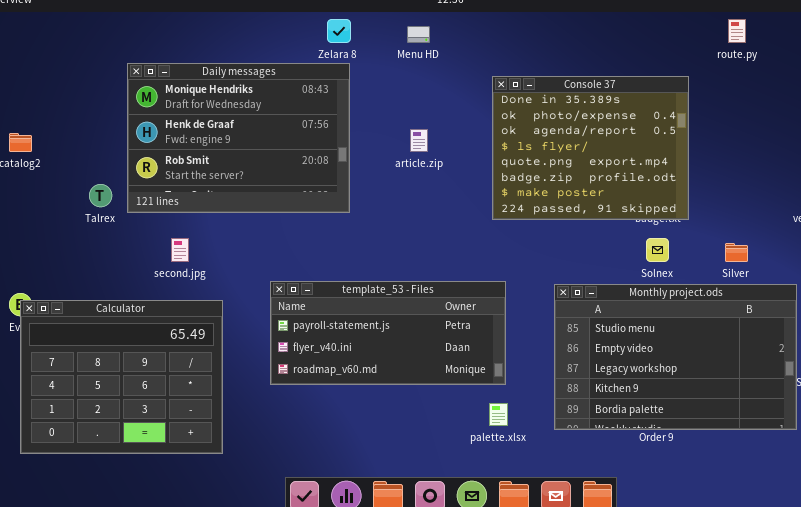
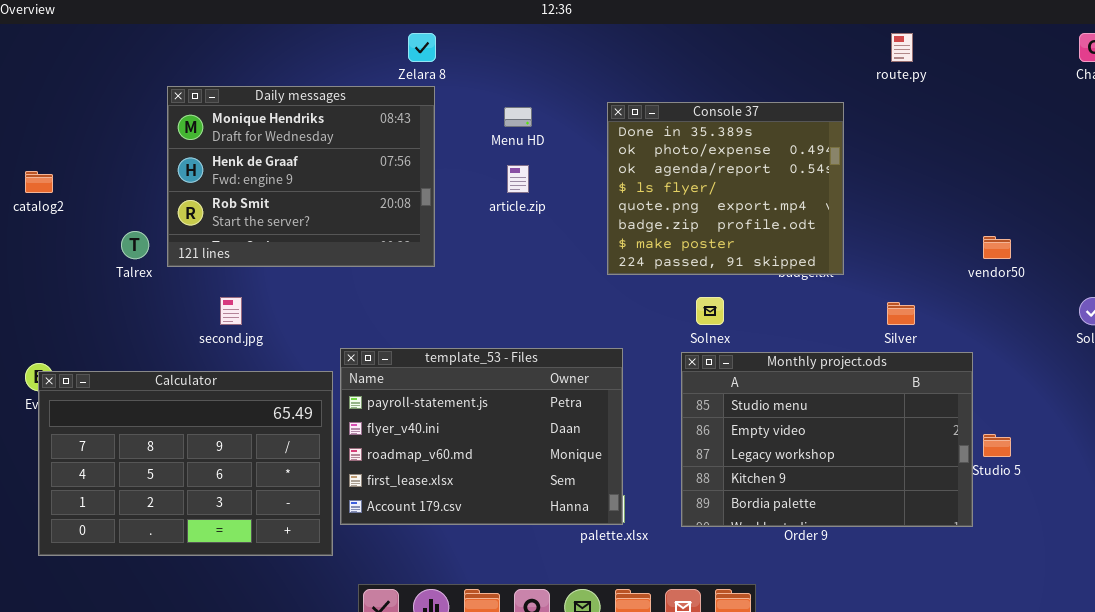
Menu HD: [407,26,430,43] -> [504,107,532,127], moved
Solnex: [646,238,669,262] -> [696,297,724,325], moved
template_53 - Files: [270,281,506,385] -> [340,348,623,525], resized
Calculator: [20,300,223,454] -> [38,371,333,556], resized

